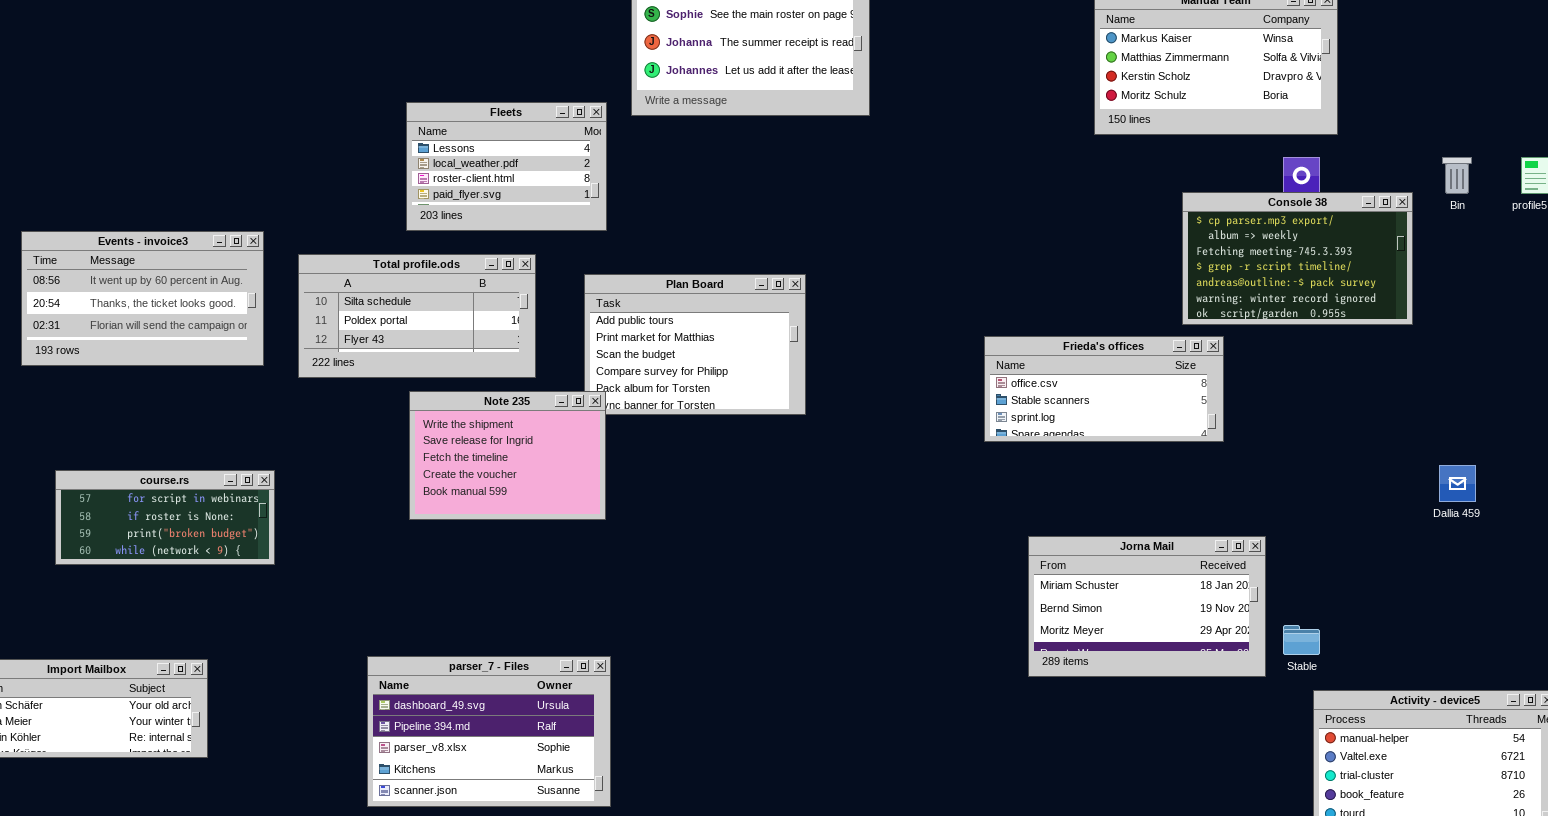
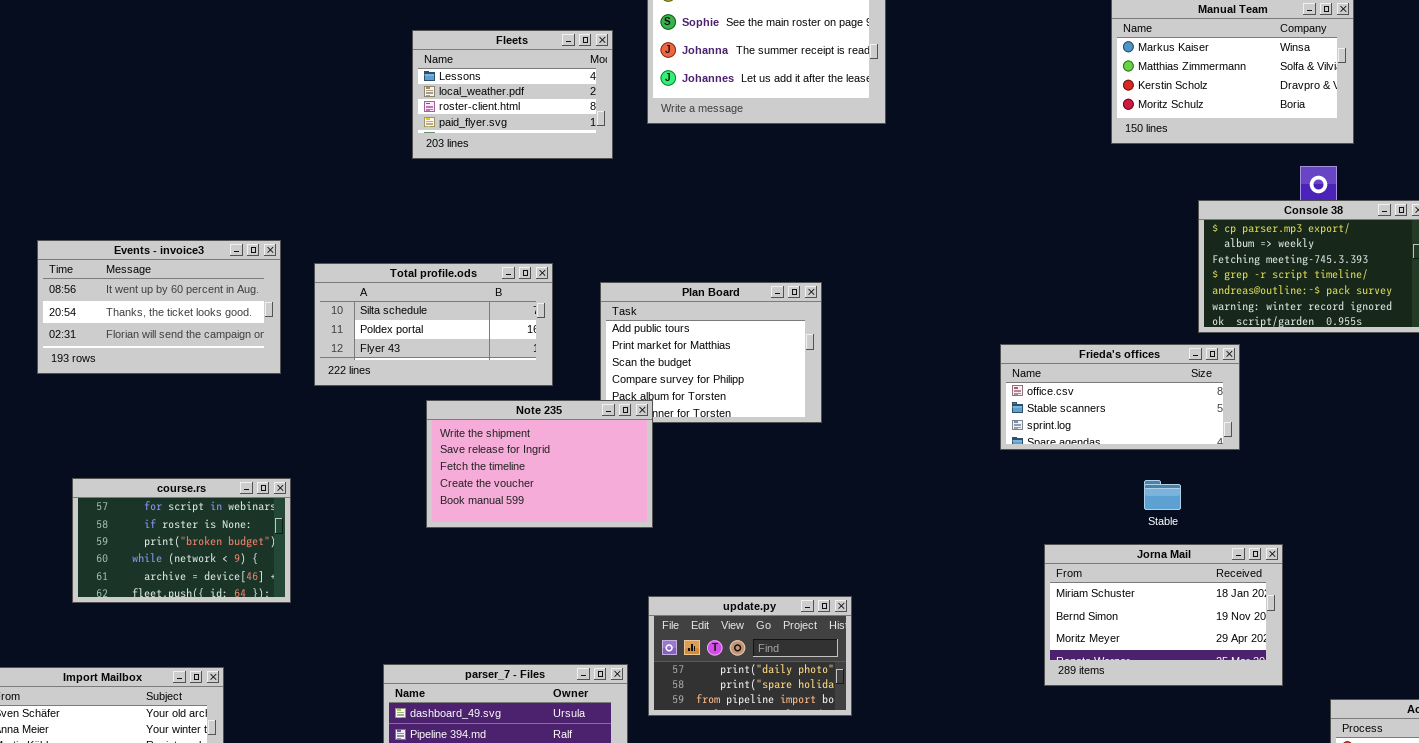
Fleets: [406,102,607,231] -> [412,30,613,159], moved
Note 235: [409,391,606,520] -> [426,400,653,528], resized
course.rs: [55,470,275,565] -> [72,478,291,603], resized
update.py: none -> [648,596,852,716], opened
Stable: [1283,625,1320,655] -> [1144,480,1181,510], moved

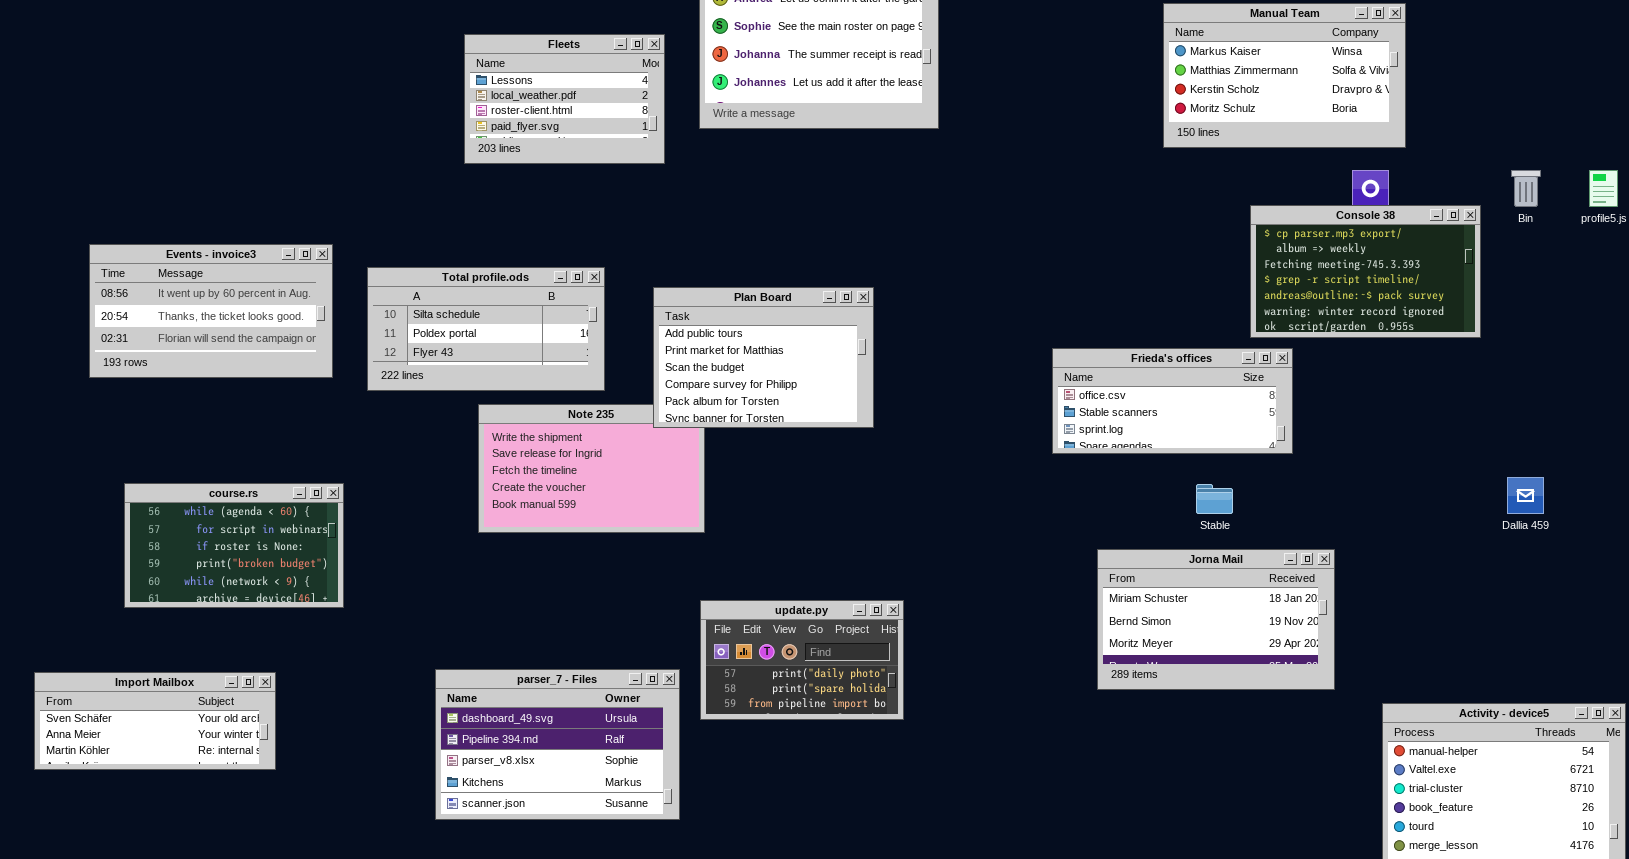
Plan Board: [600,282,822,423] -> [653,287,874,428], raised
course.rs: [72,478,291,603] -> [124,483,344,608], scrolled up 1 row

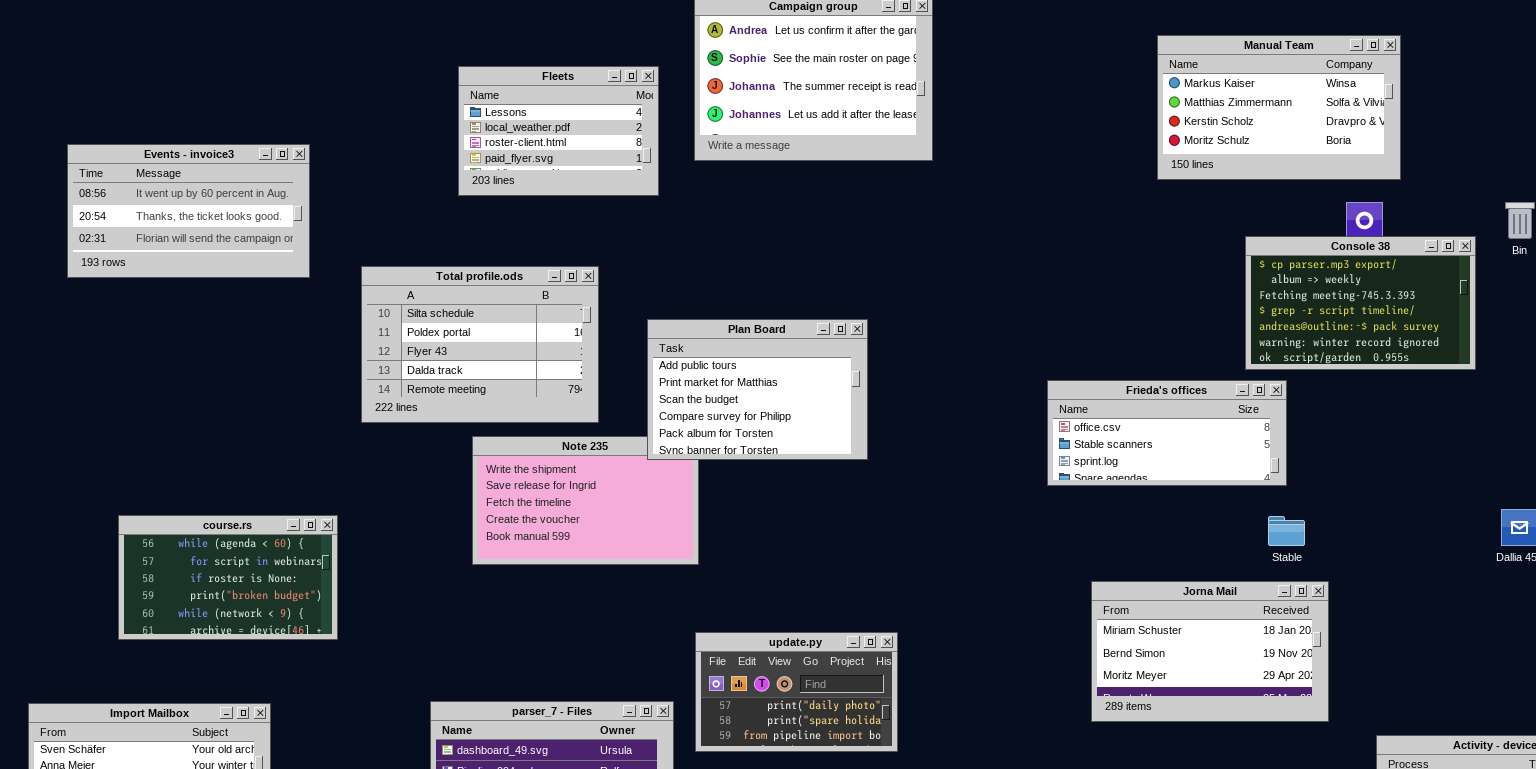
Events - invoice3: [89,244,333,378] -> [67,144,310,278], moved
Total profile.ods: [367,267,605,391] -> [361,266,599,423], resized
Stable: [1196,484,1233,514] -> [1268,516,1305,546], moved

